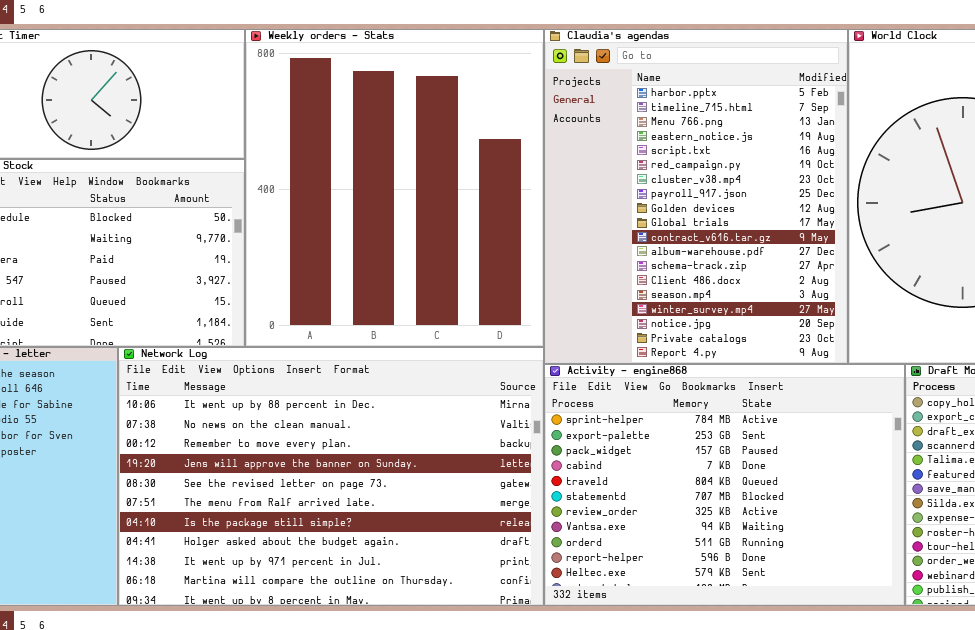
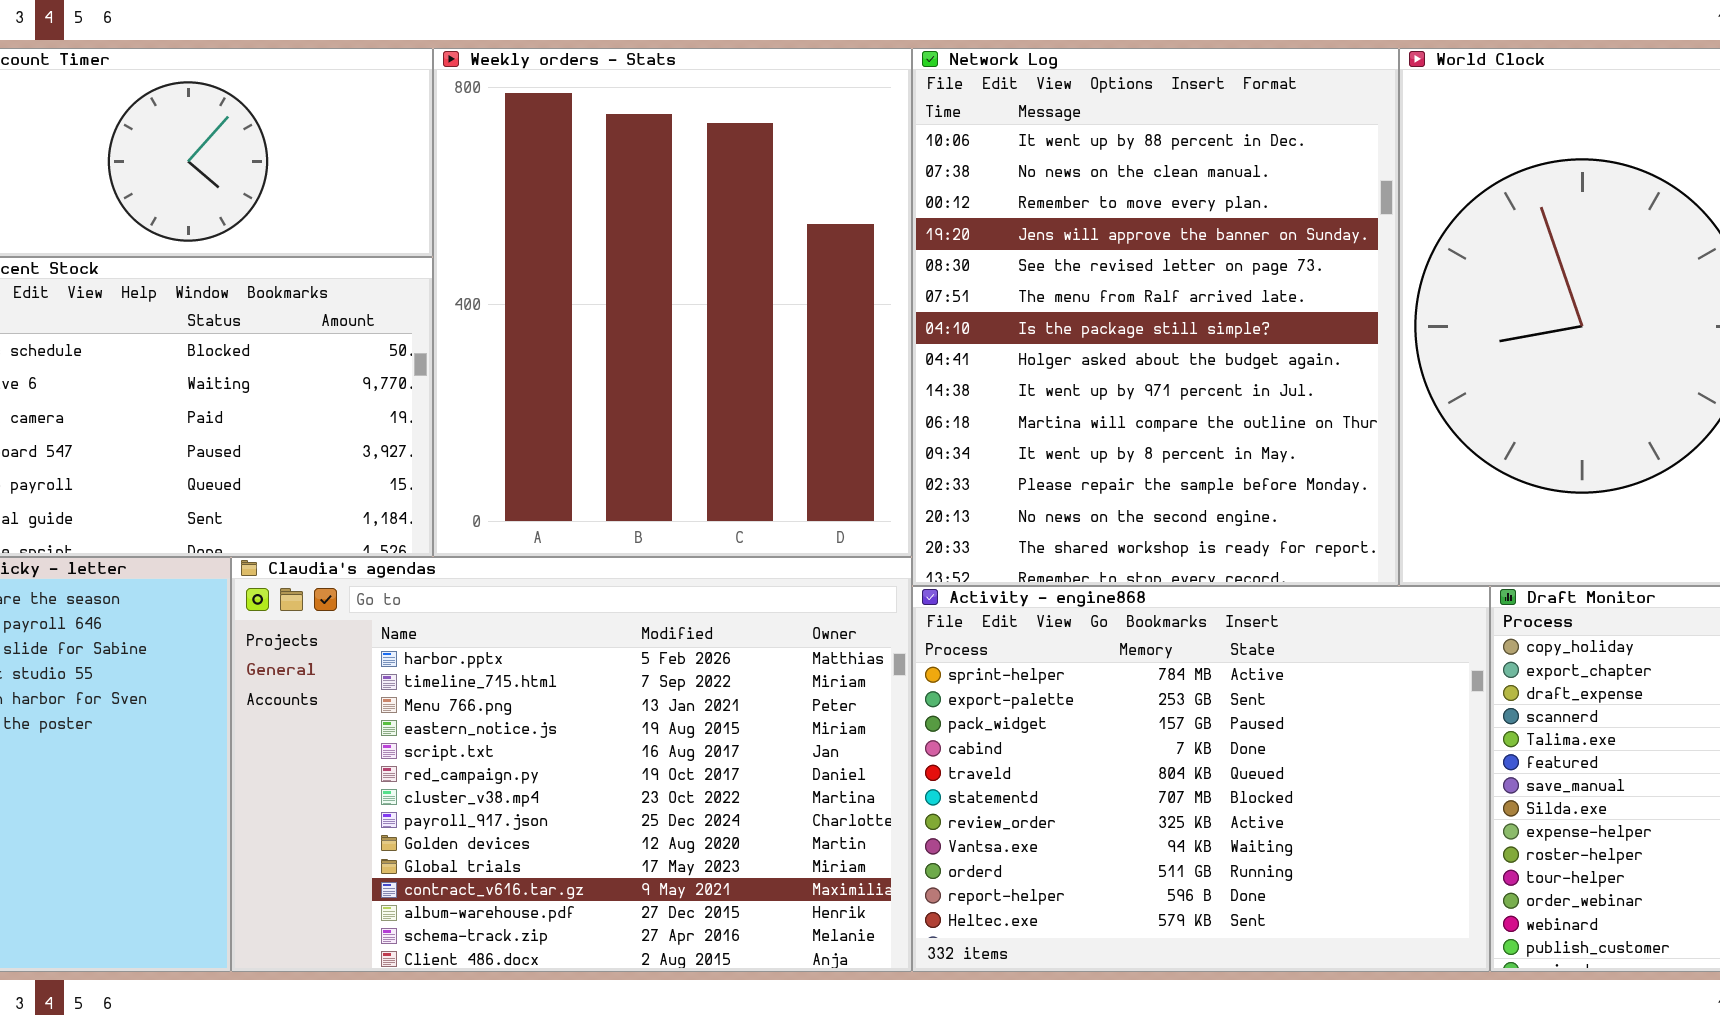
Claudia's agendas: [544,29,848,364] -> [231,557,912,972], moved, resized
Network Log: [118,347,544,606] -> [912,48,1399,586], moved, resized

